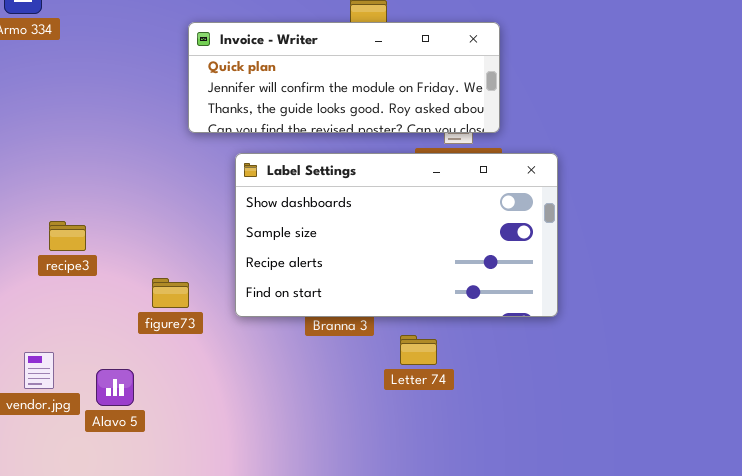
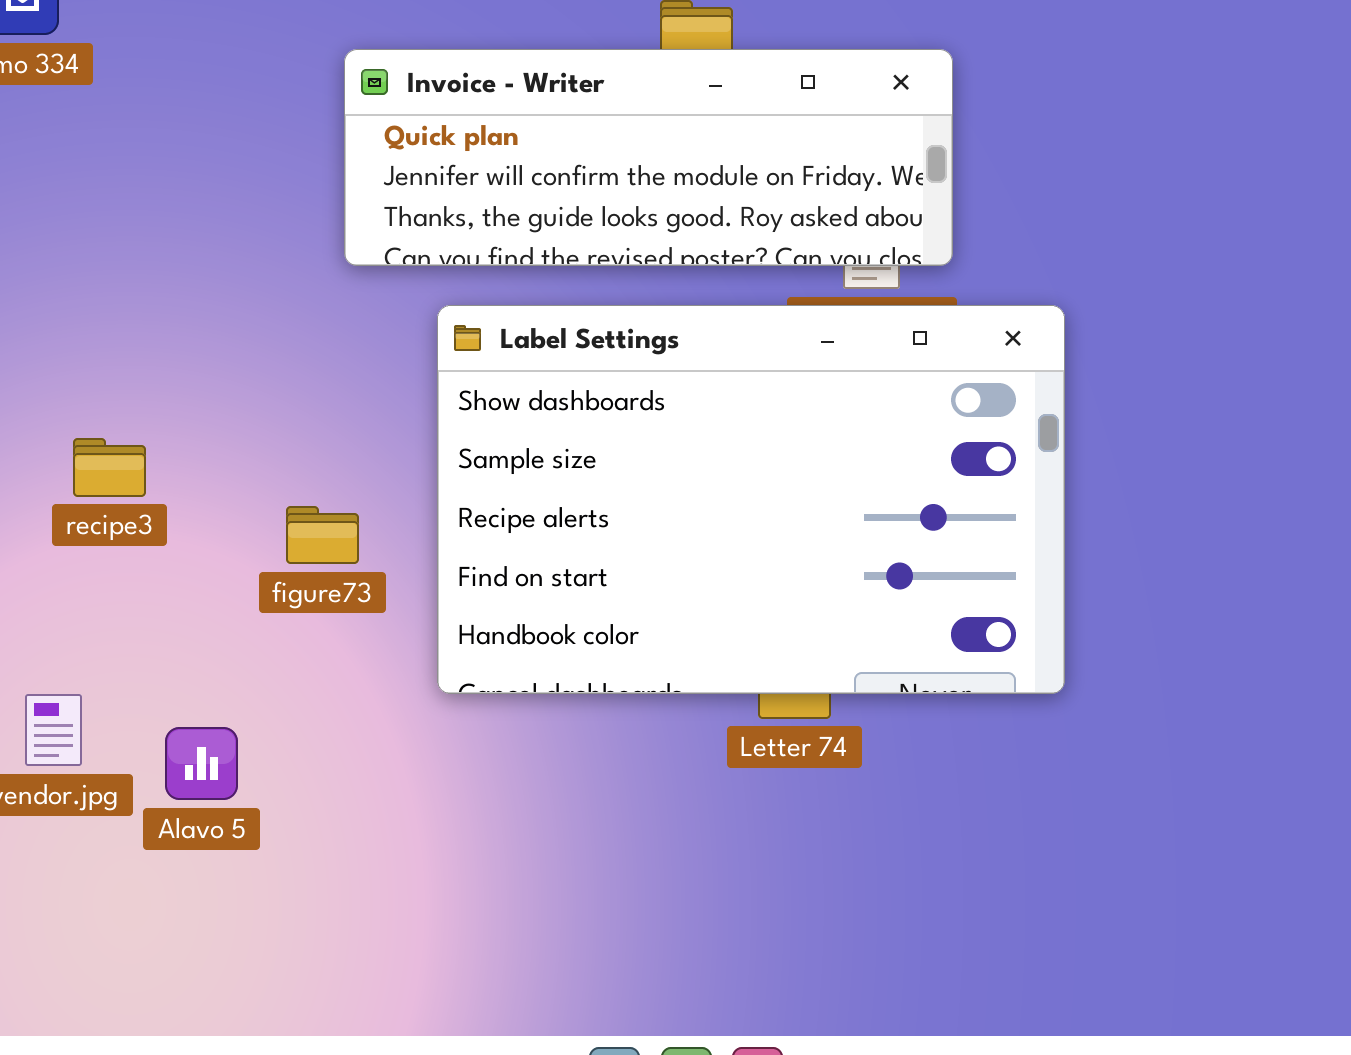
Label Settings: [235,153,558,317] -> [437,305,1065,694], resized
figure73: [152,278,189,308] -> [286,506,359,564], moved

